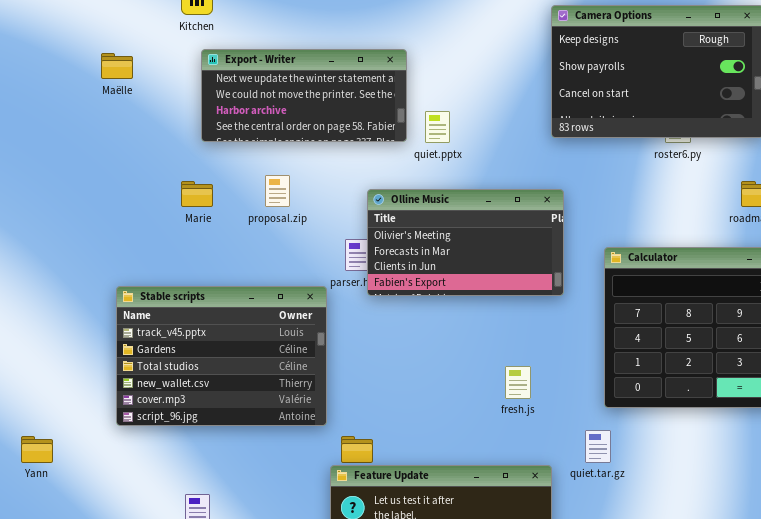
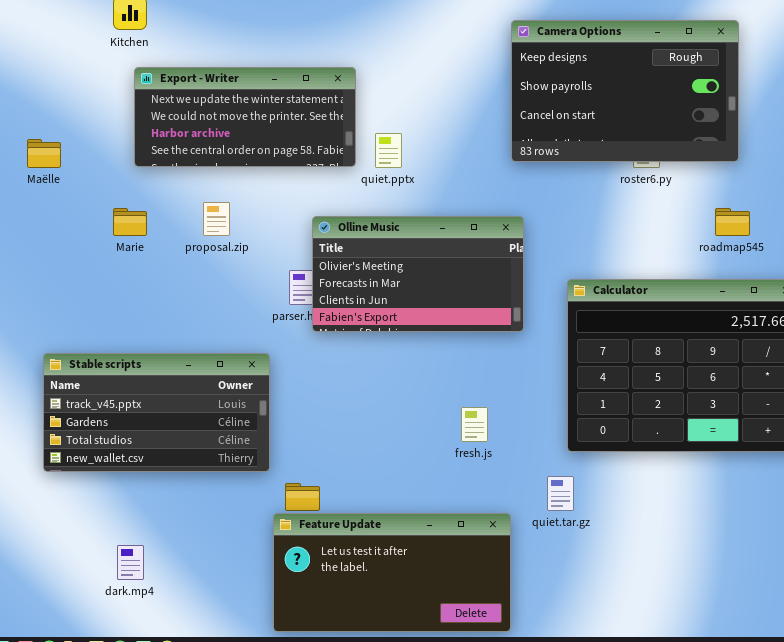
Maëlle: [101,53,133,79] -> [27,139,61,168], moved
Stable scripts: [116,286,327,426] -> [43,353,270,472], resized

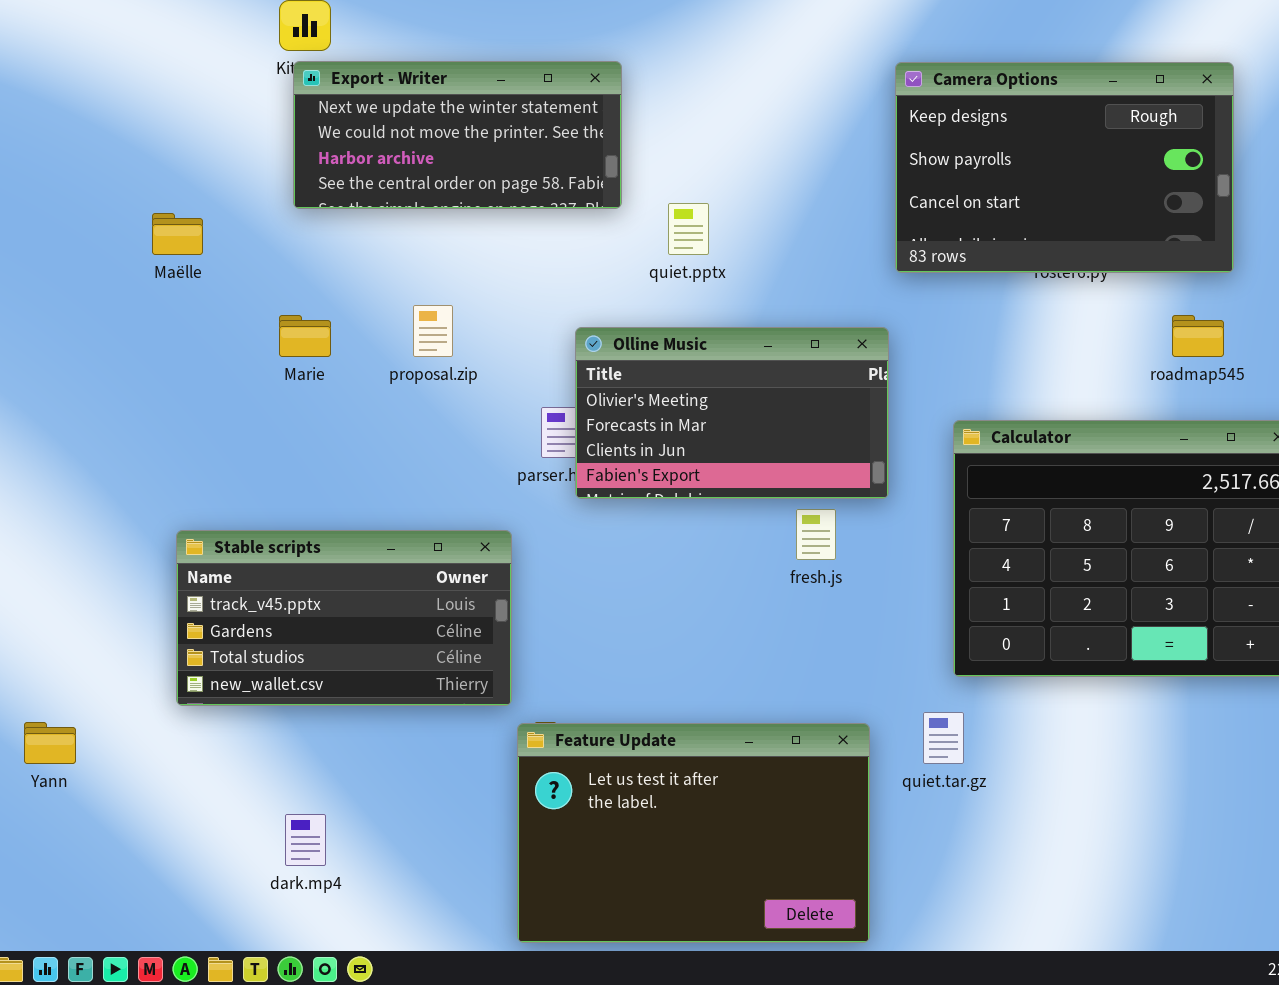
Camera Options: [511,20,739,162] -> [895,62,1234,273], moved
Export - Writer: [134,67,356,167] -> [293,61,622,209], moved
fresh.js: [461,407,488,442] -> [796,509,836,560], moved
Feature Update: [273,513,511,632] -> [517,723,870,943], resized

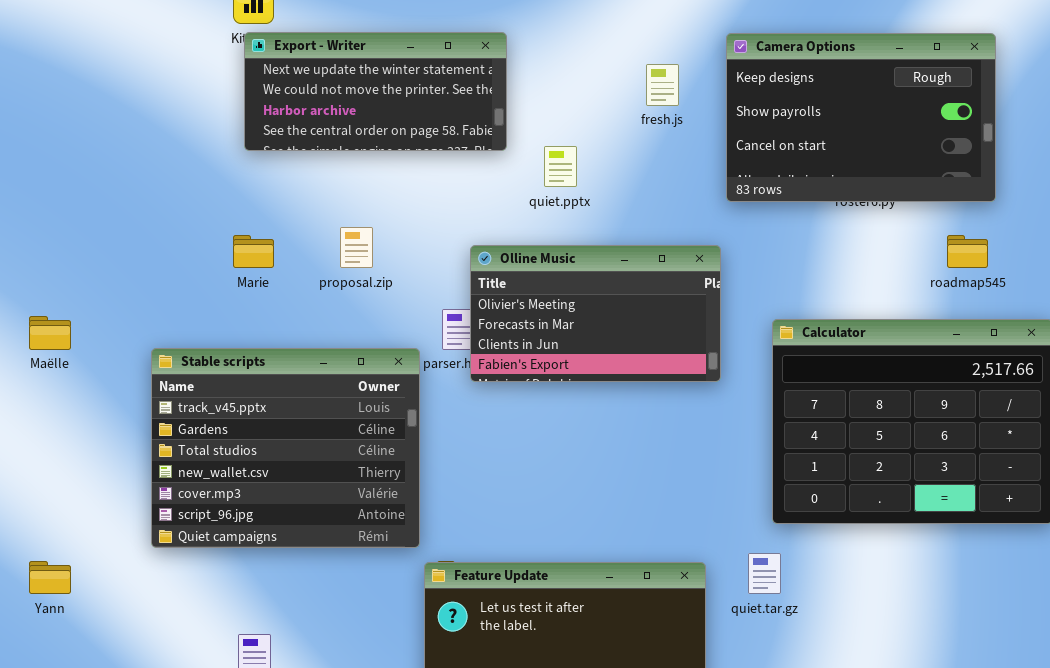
Maëlle: [152,213,203,255] -> [29,316,71,350], moved
fresh.js: [796,509,836,560] -> [646,64,679,106], moved
Stable scripts: [176,530,512,706] -> [151,348,420,548], resized

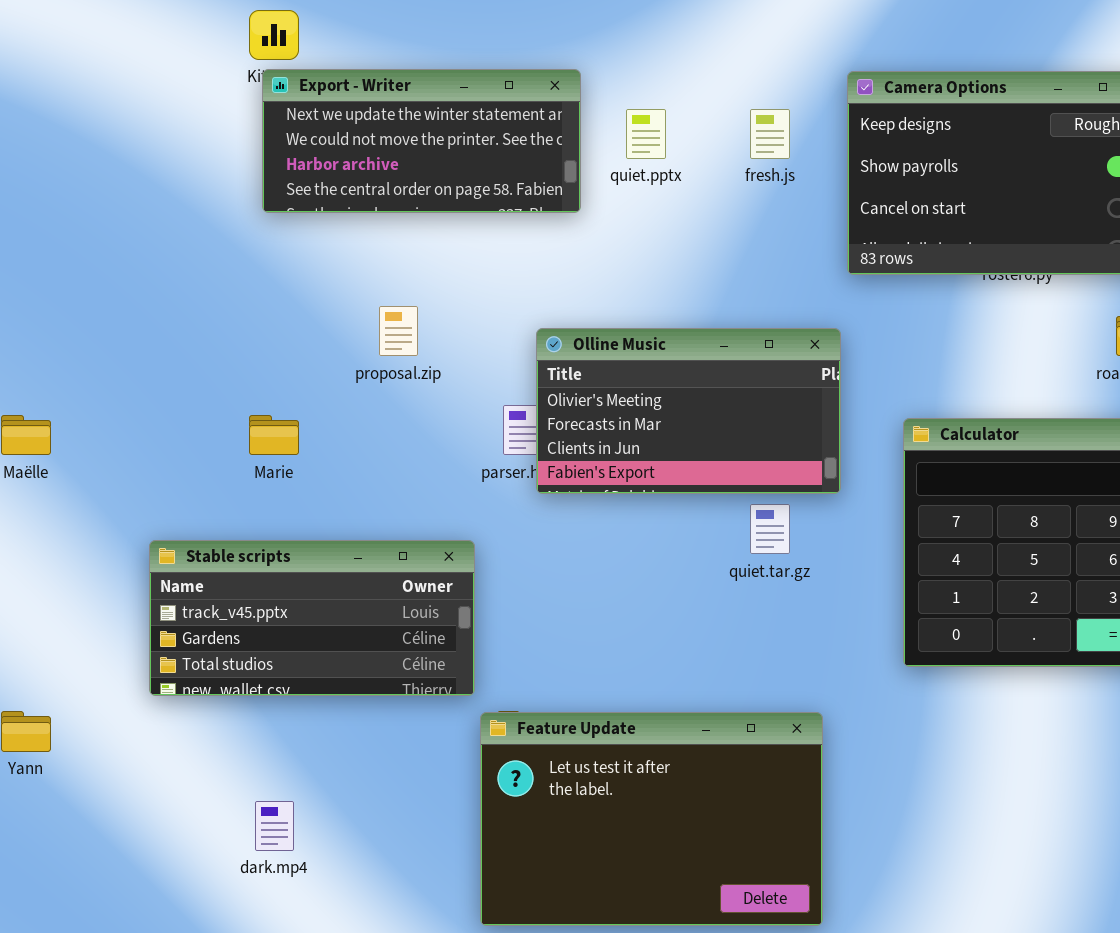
quiet.pptx: [544,146,577,187] -> [626,109,666,159], moved
Marie: [233,235,274,268] -> [249,415,299,455], moved
Stable scripts: [151,348,420,548] -> [149,540,475,696], resized
quiet.tar.gz: [748,553,781,594] -> [750,504,790,554], moved

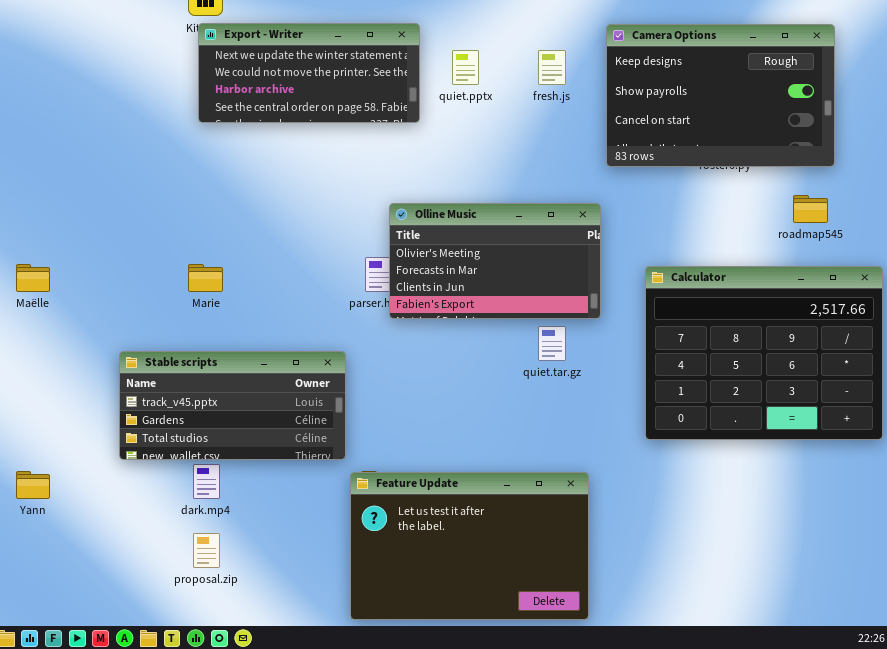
proposal.zip: [379,306,418,356] -> [193,533,220,568], moved
dark.mp4: [255,801,294,851] -> [193,464,220,499], moved

